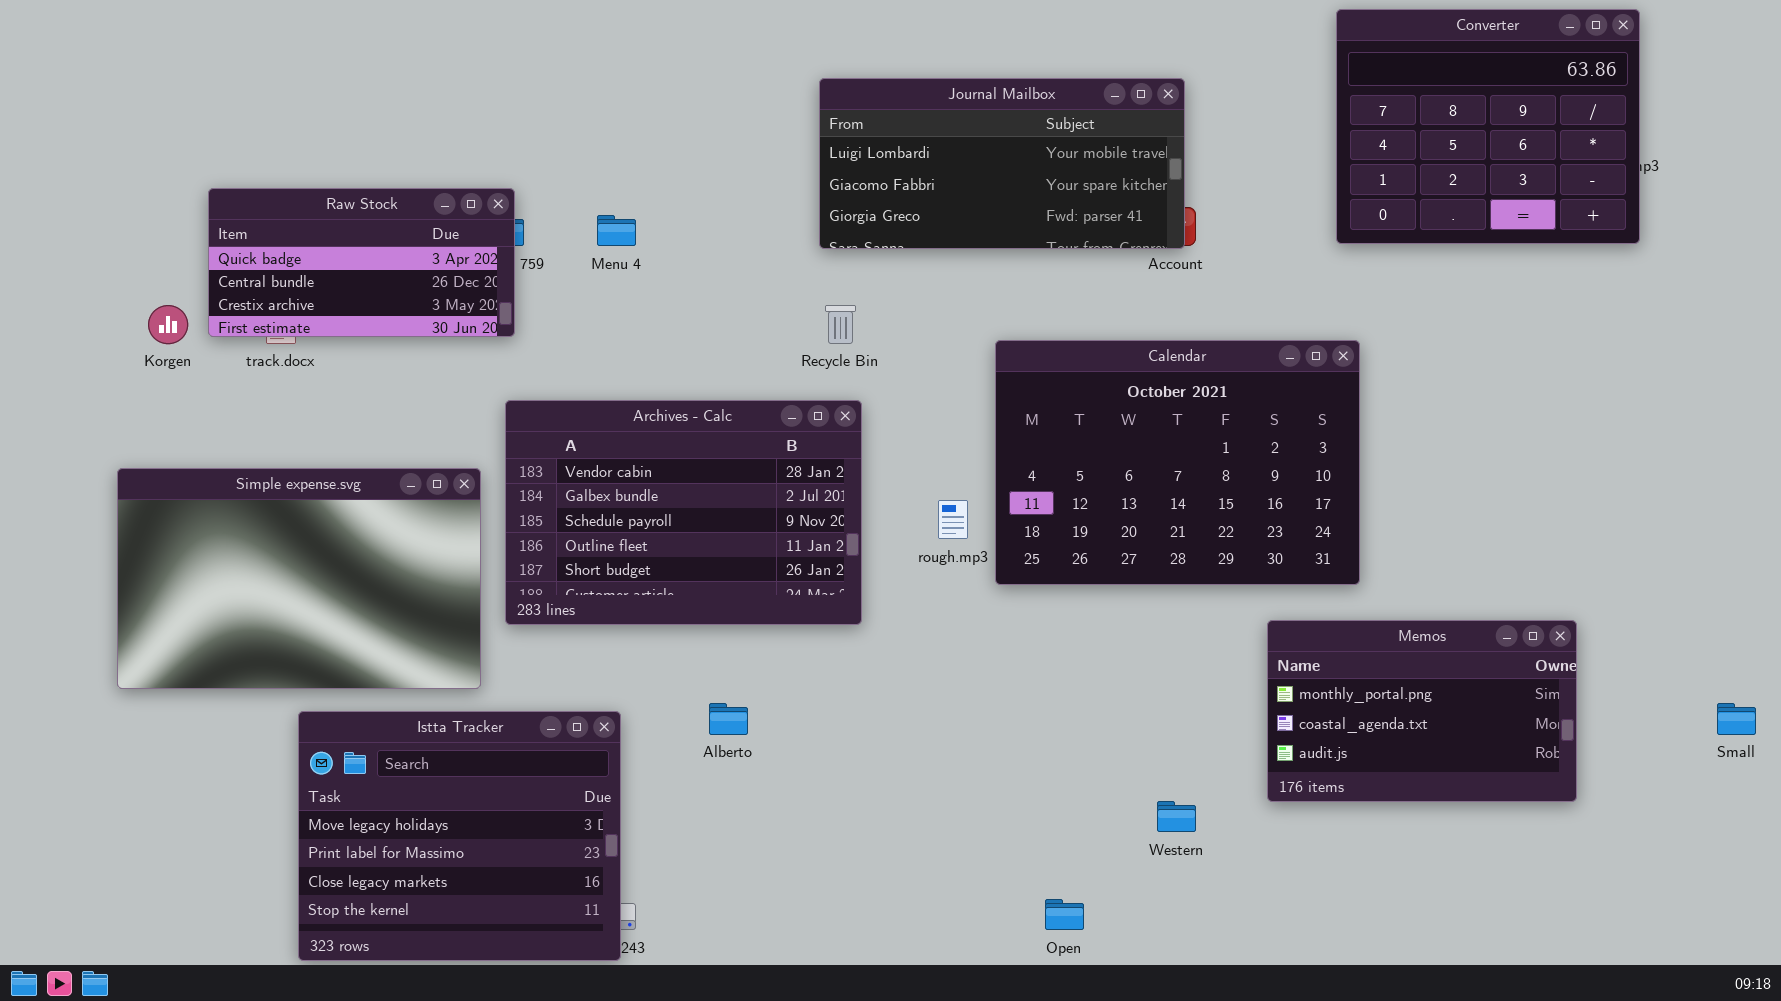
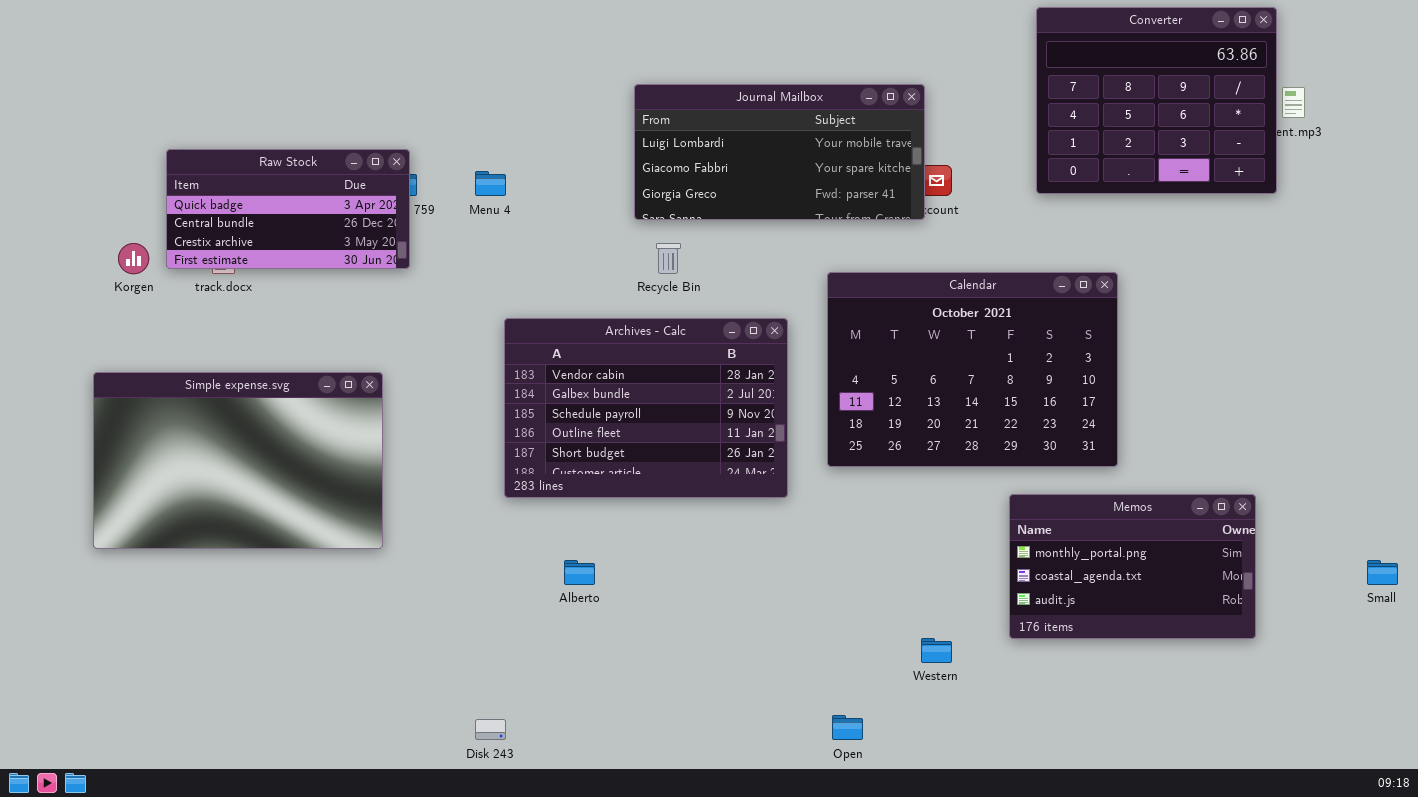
Converter: [1336,9,1640,244] -> [1036,7,1277,194], moved
Journal Mailbox: [819,78,1185,249] -> [634,84,925,220], moved
Calendar: [995,340,1360,585] -> [827,272,1118,467], moved
Archives - Calc: [505,400,862,625] -> [504,318,788,498], moved
Istta Tracker: [298,711,621,961] -> none, closed

